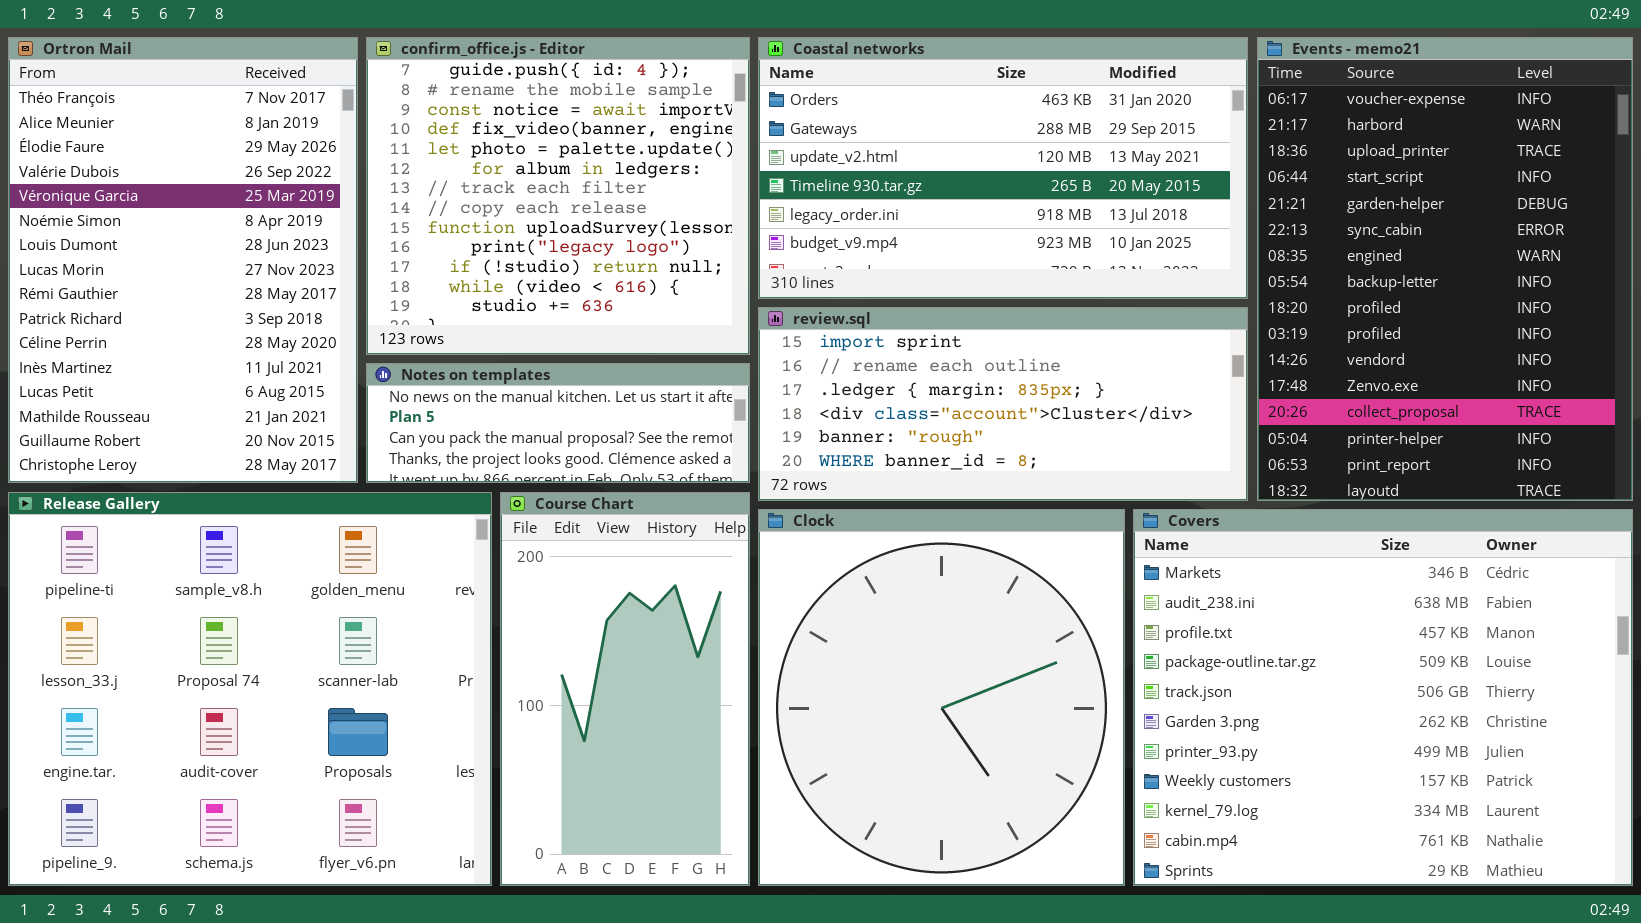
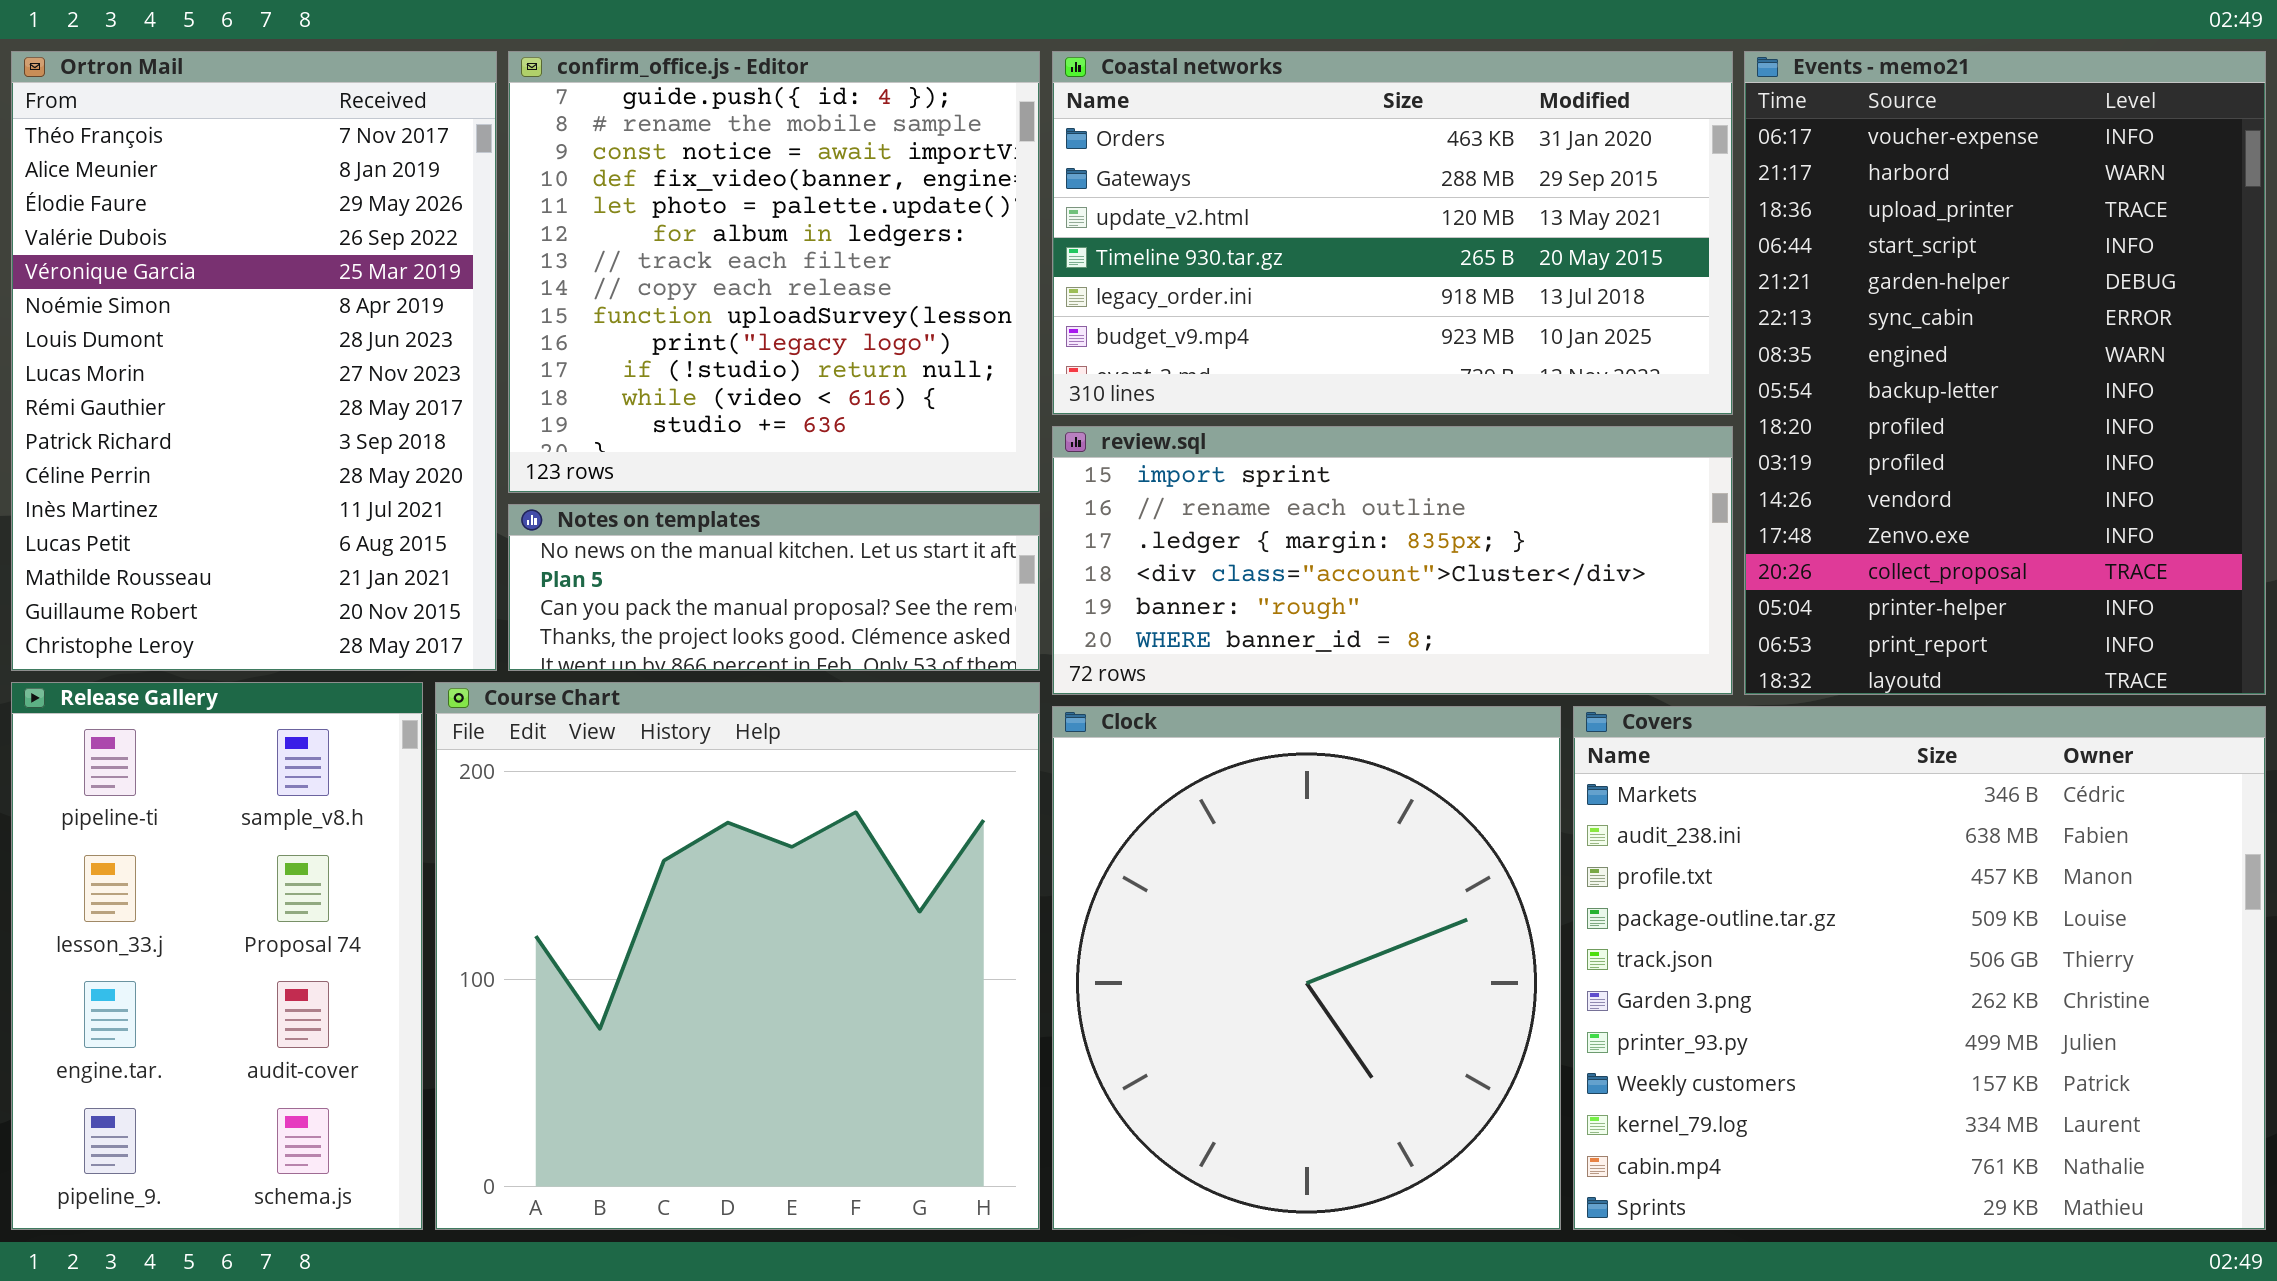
Release Gallery: [8,492,492,886] -> [11,682,423,1230], resized
Course Chart: [500,492,750,886] -> [435,682,1040,1230], resized

